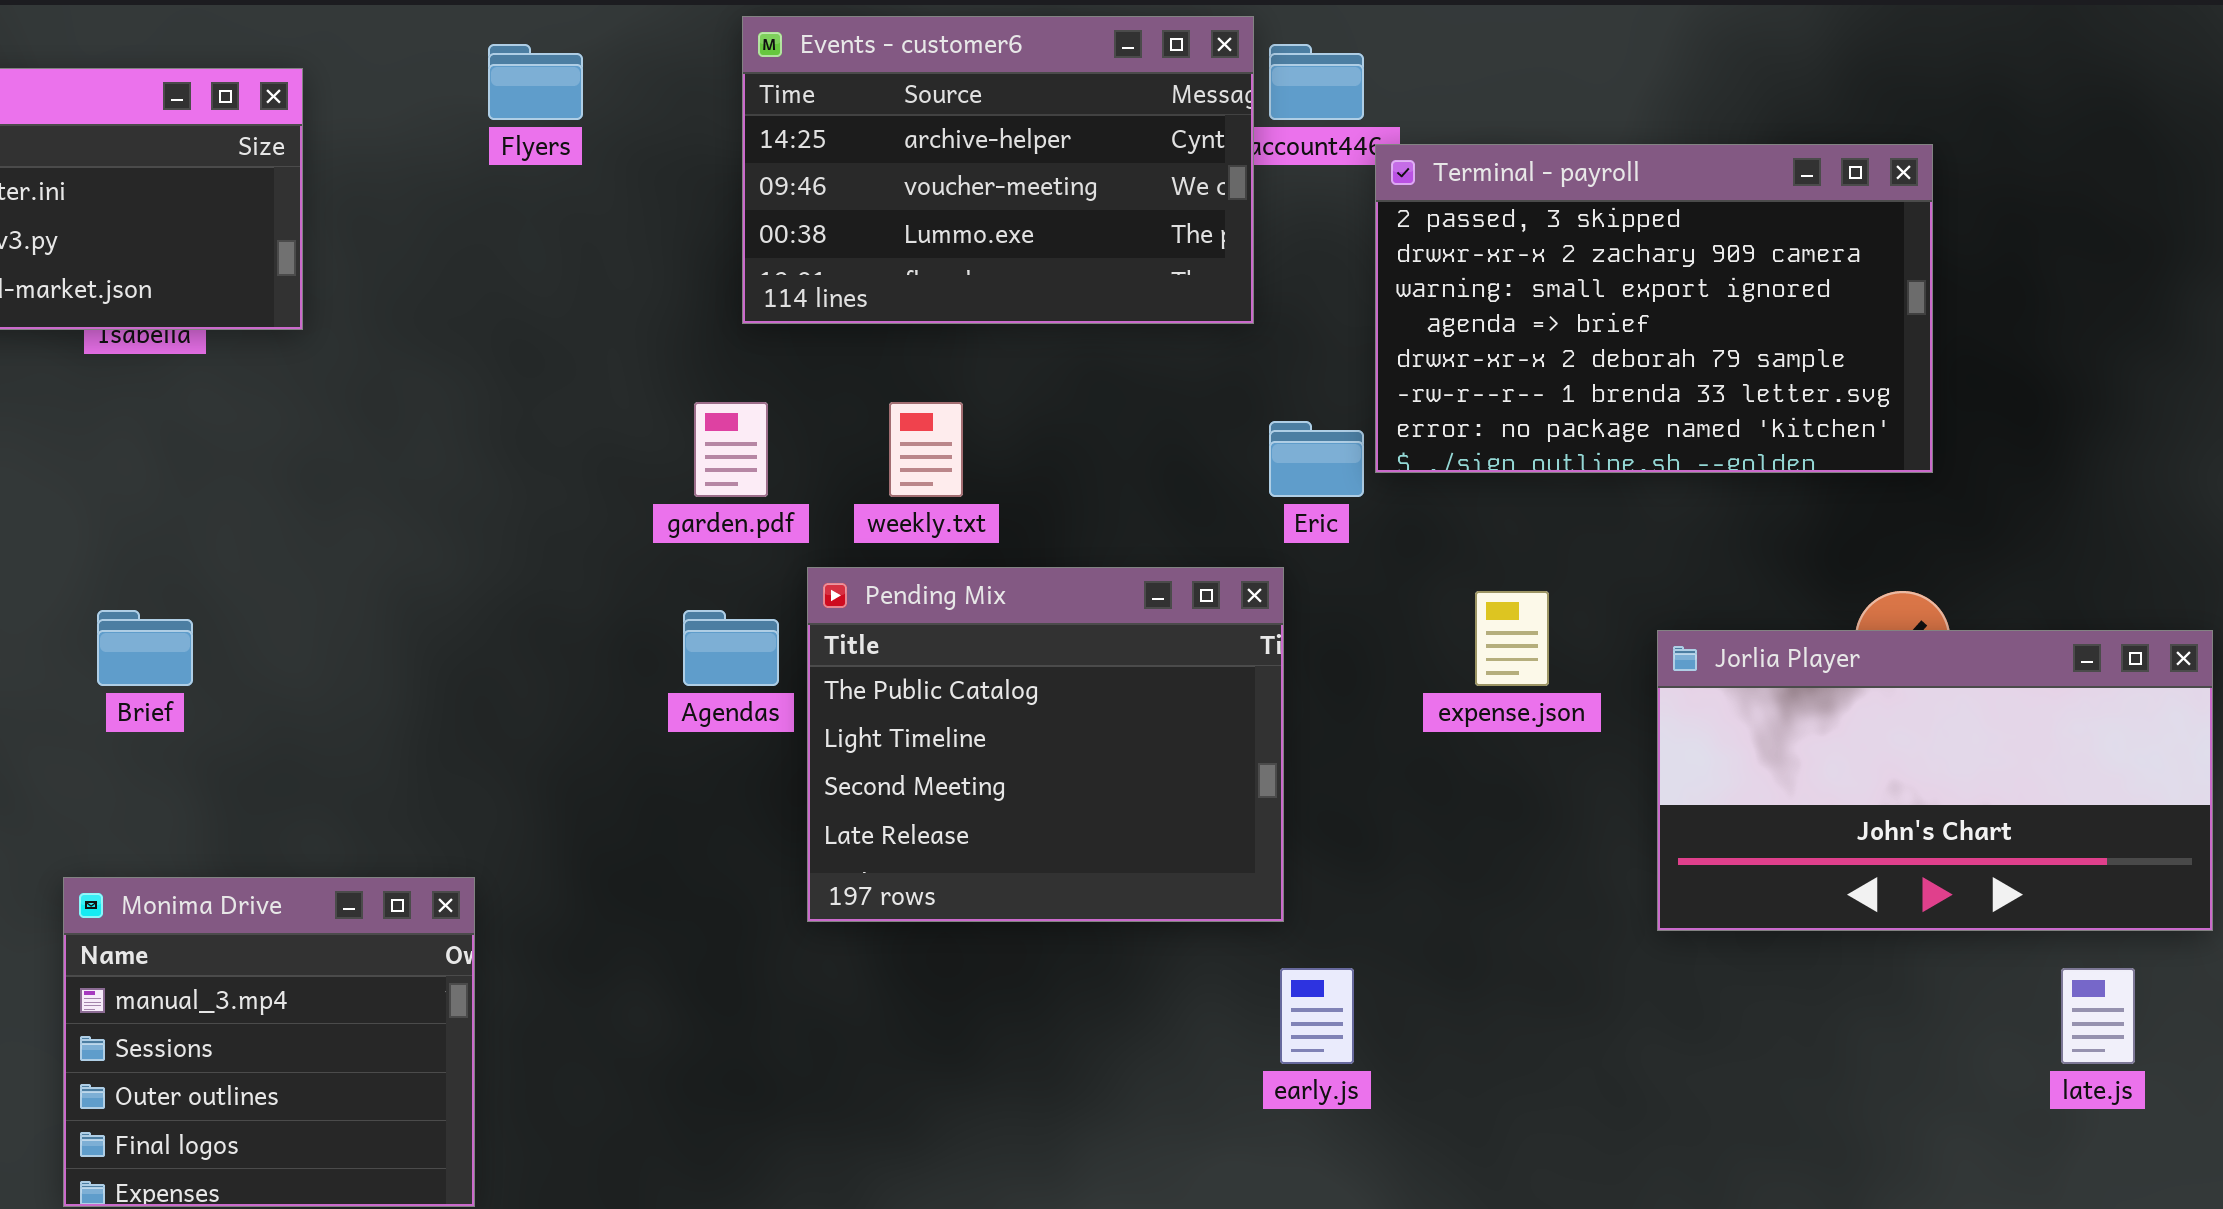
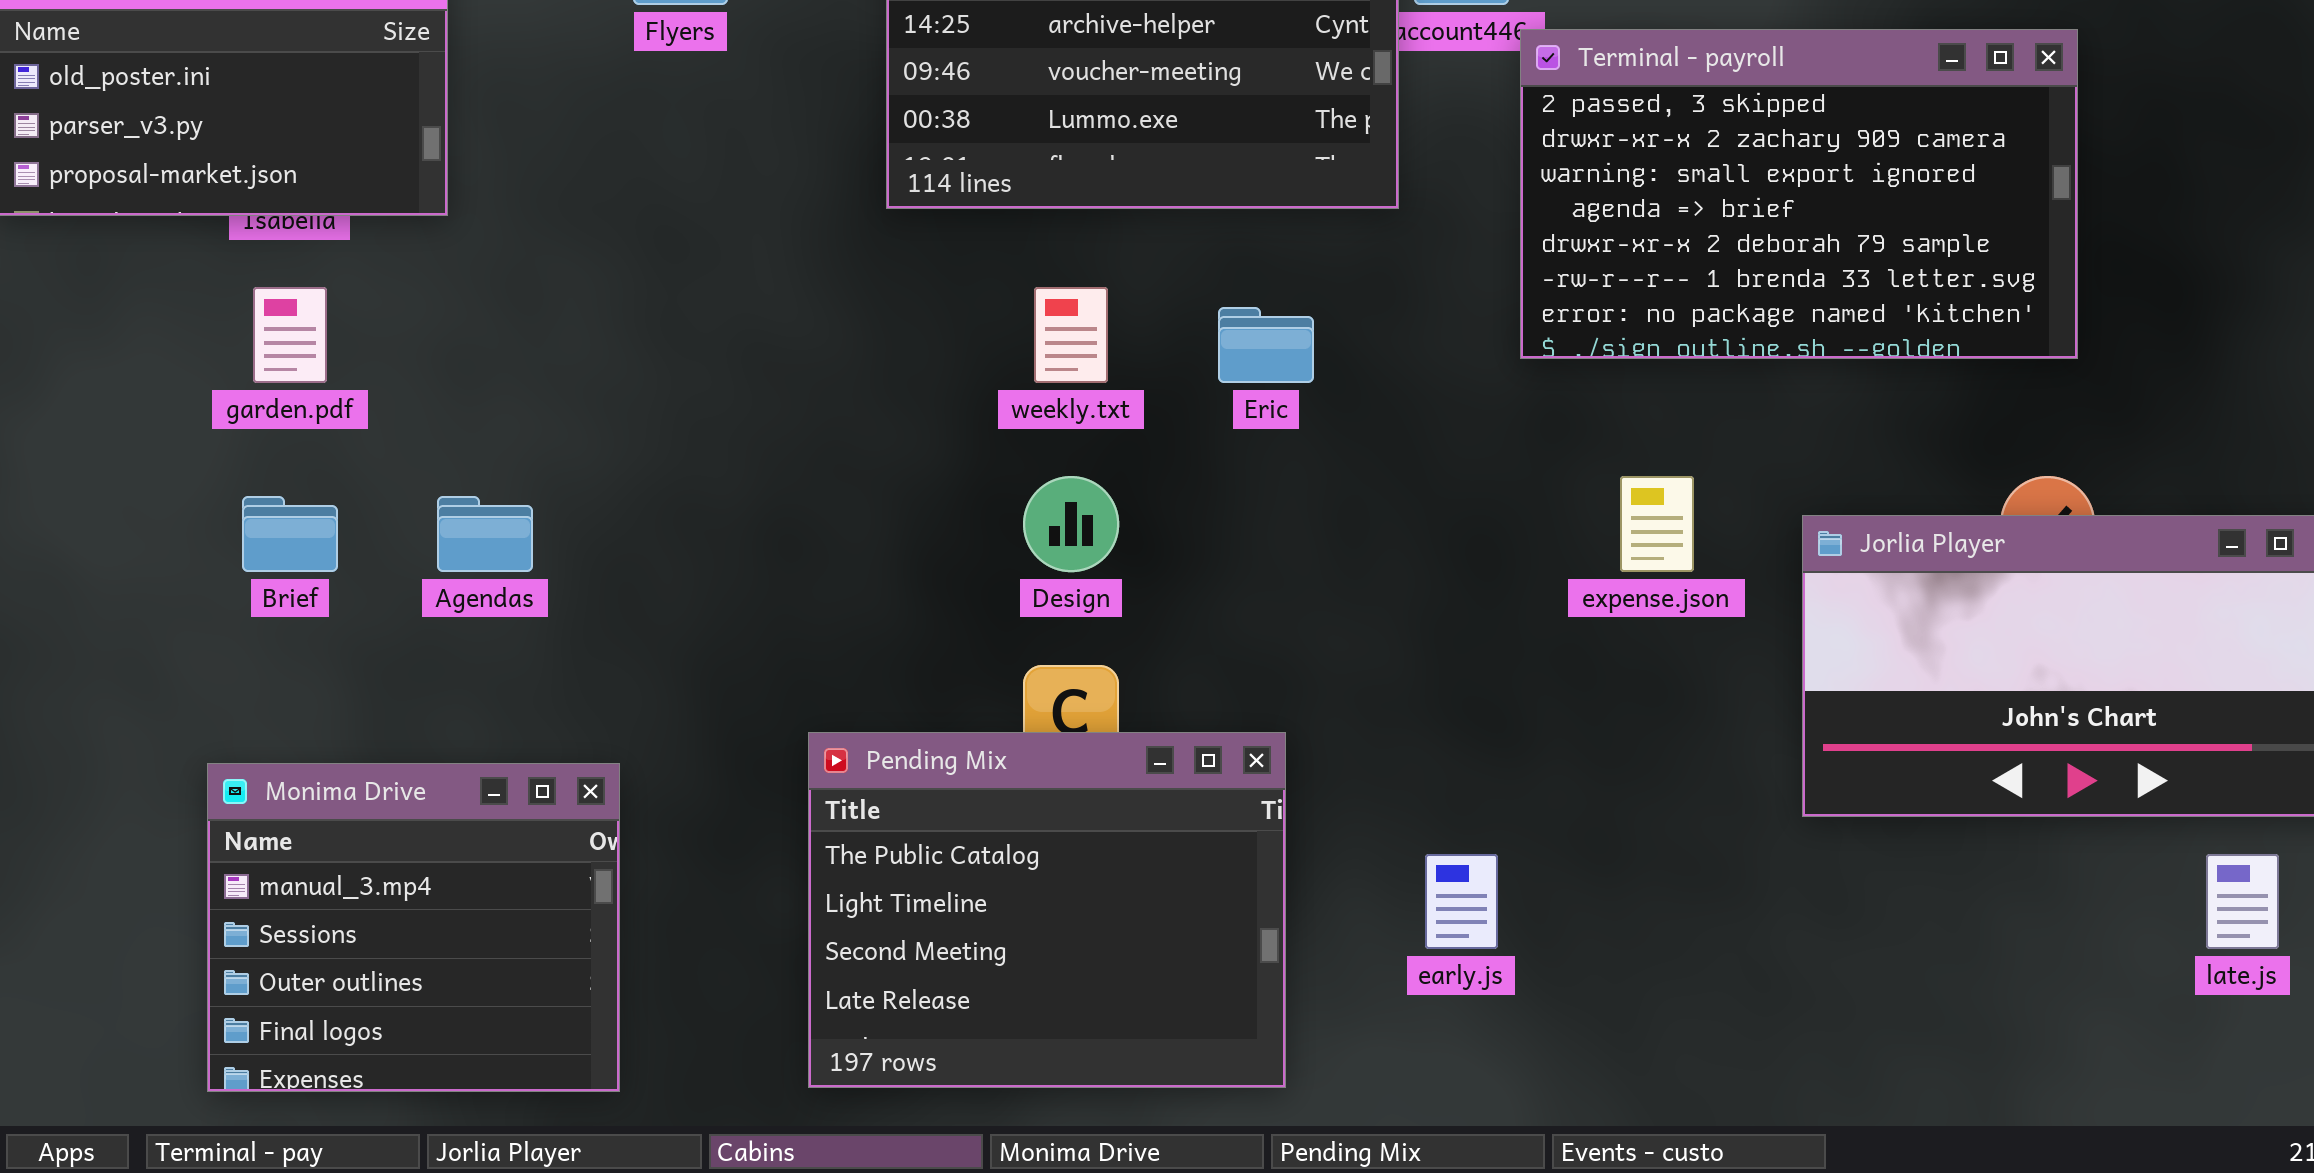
garden.pdf: [694,402,768,497] -> [253,287,327,383], moved
Eric: [1269,421,1364,497] -> [1218,307,1314,383], moved
Pending Mix: [807,567,1284,922] -> [808,732,1286,1088], moved
Agendas: [683,610,779,686] -> [437,496,533,572], moved

